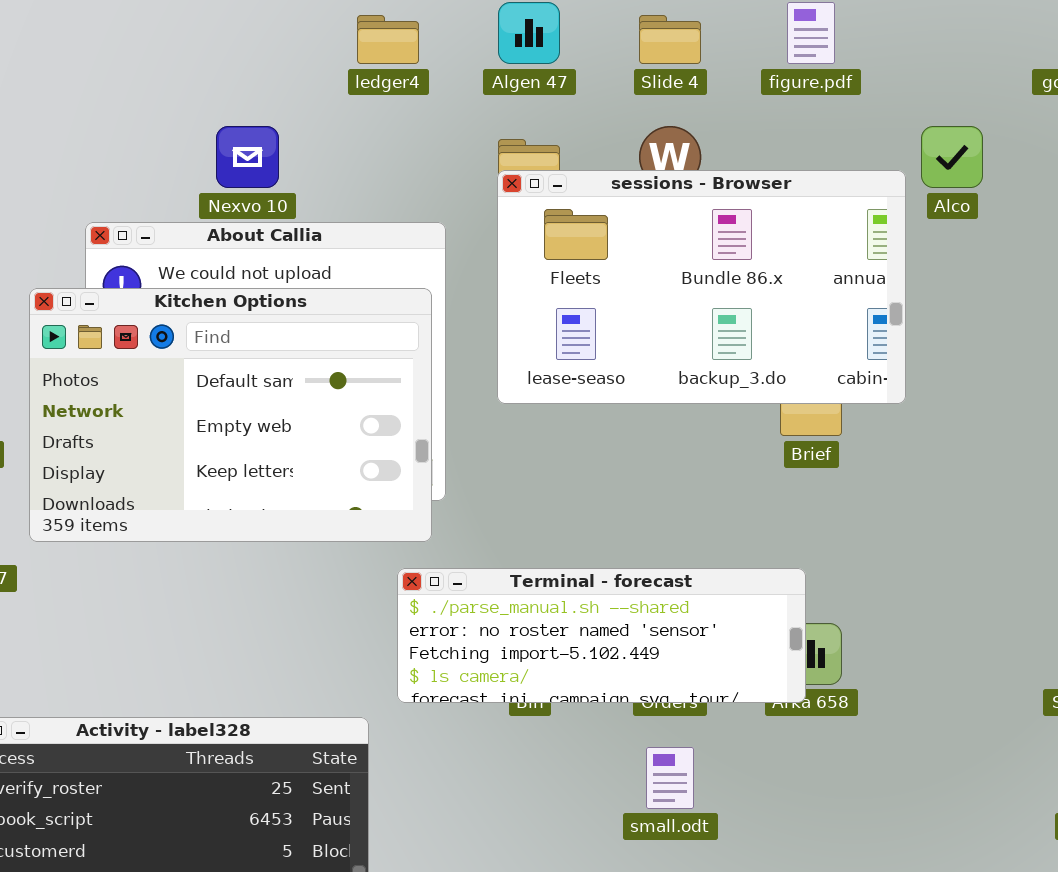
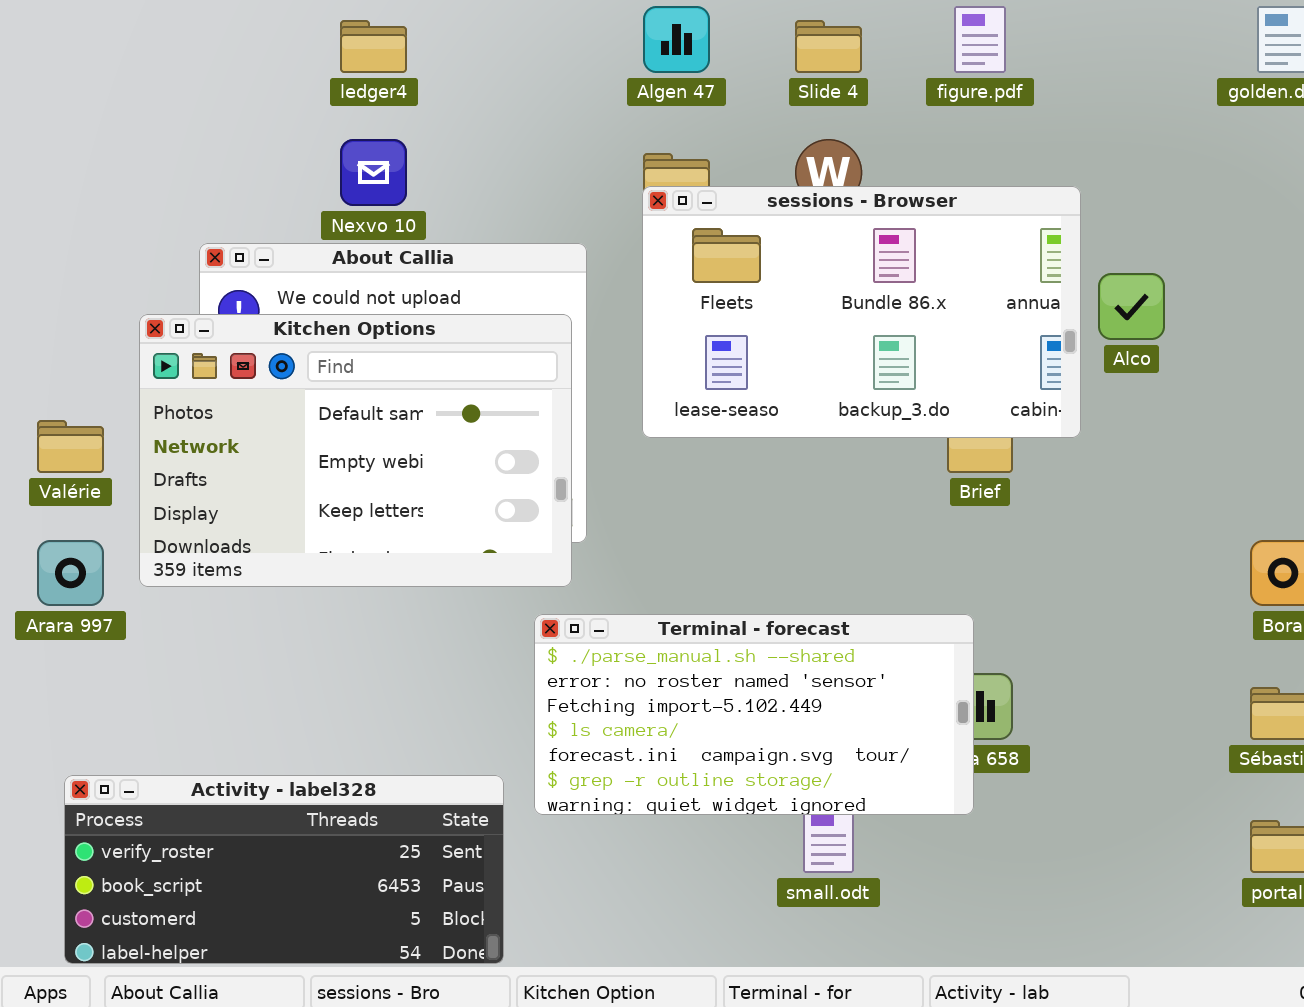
ledger4: [357,15,419,64] -> [340,20,407,73], moved
Alco: [921,126,983,188] -> [1098,273,1165,340], moved
Terminal - forecast: [397,568,806,703] -> [534,614,974,815], resized

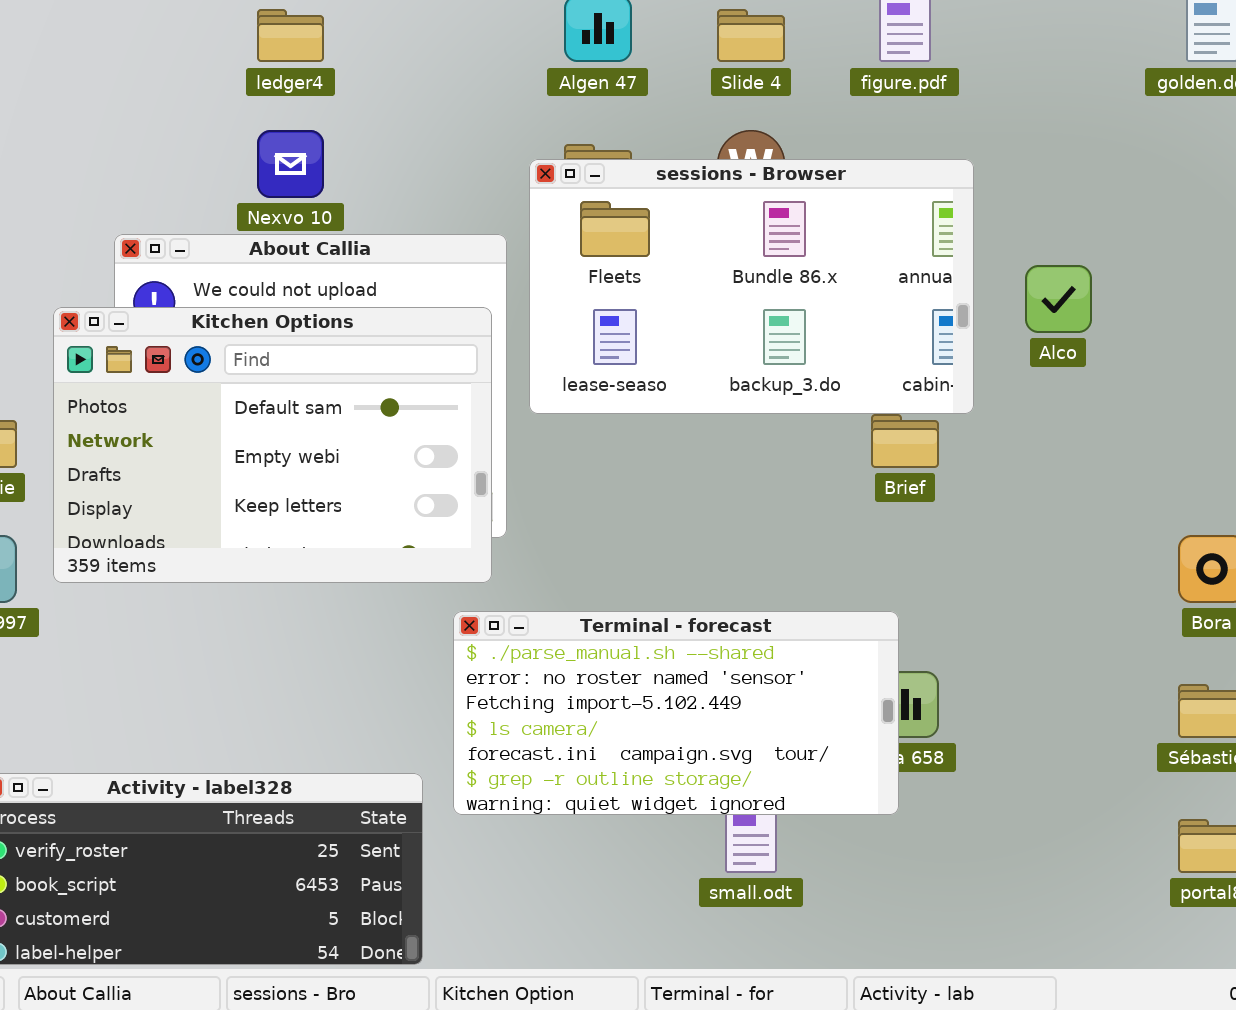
sessions - Browser: [642,186,1081,438] -> [529,159,974,414], moved

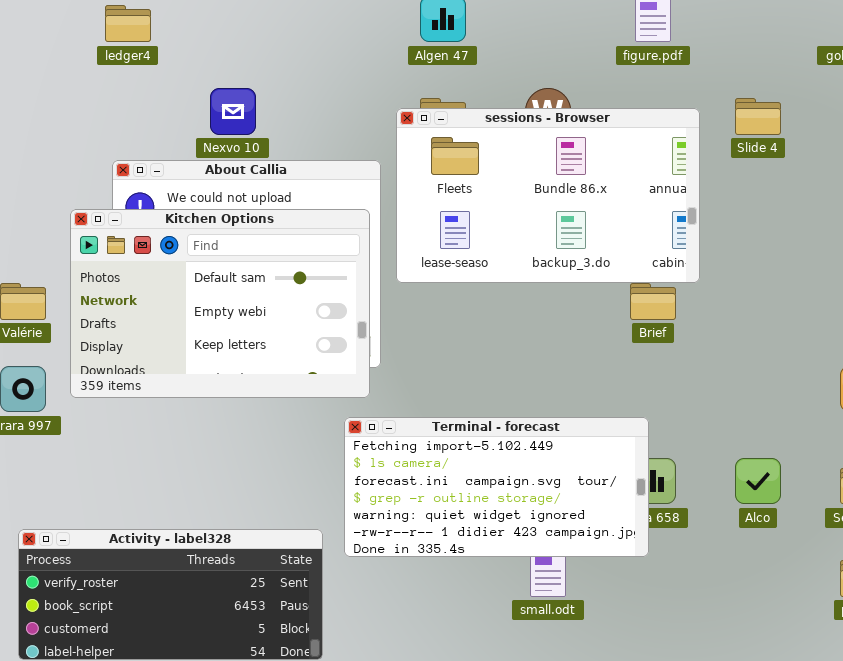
ledger4: [257,9,324,62] -> [105,5,151,42], moved
Slide 4: [717,9,785,62] -> [735,98,781,135], moved
Alco: [1025,265,1092,333] -> [735,458,781,504], moved
Terminal - forecast: [453,611,899,815] -> [344,417,649,557], scrolled down 2 rows

